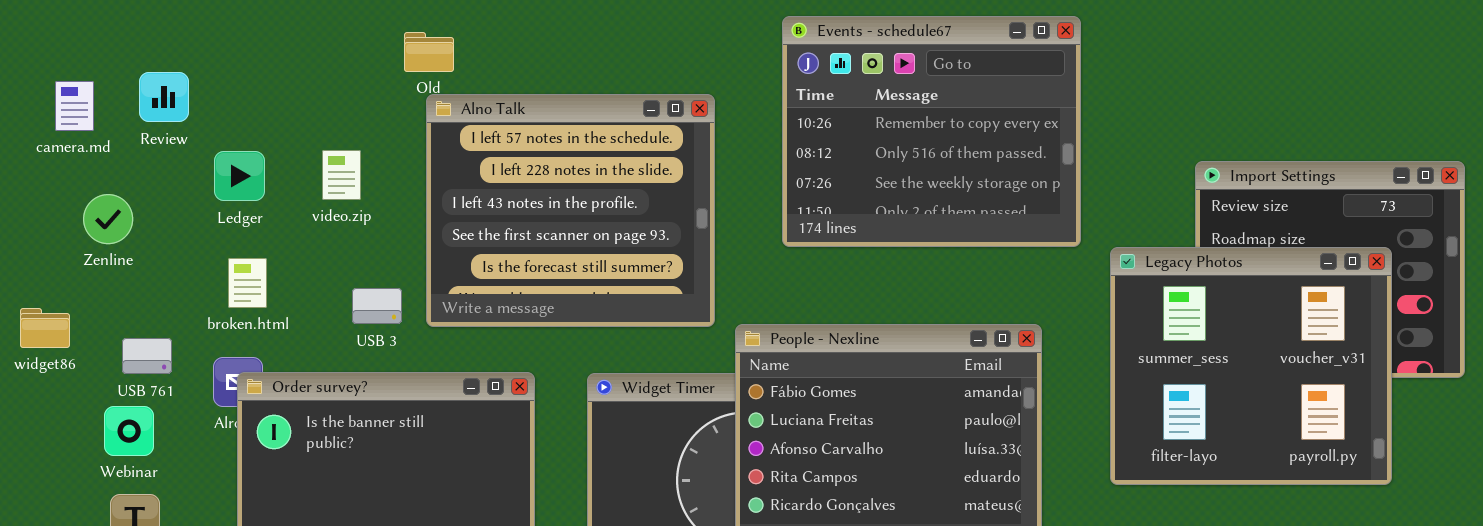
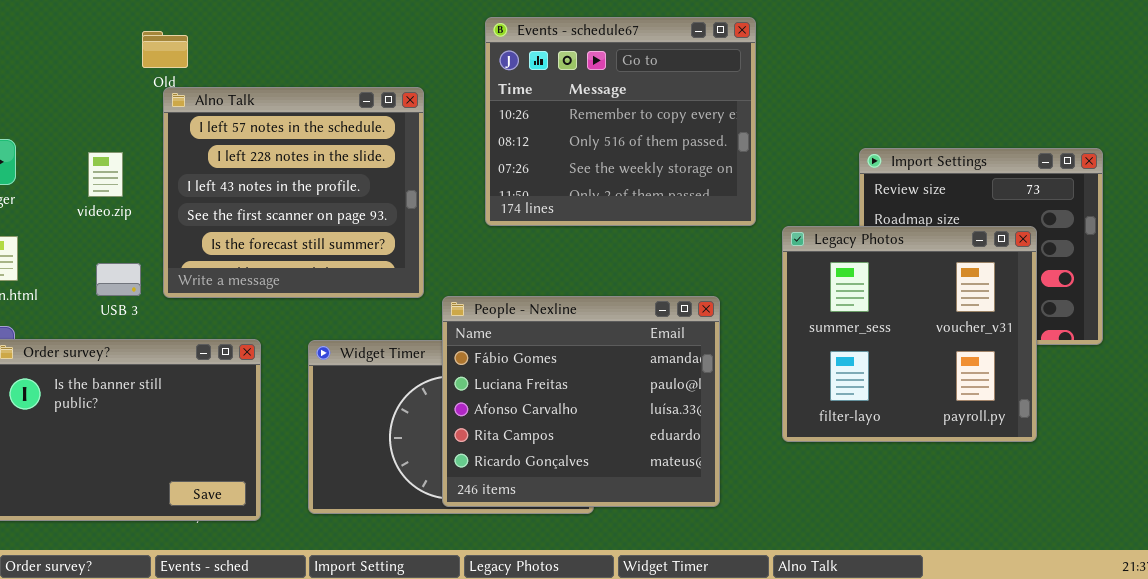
video.zip: [322,150,361,200] -> [88,152,123,197], moved

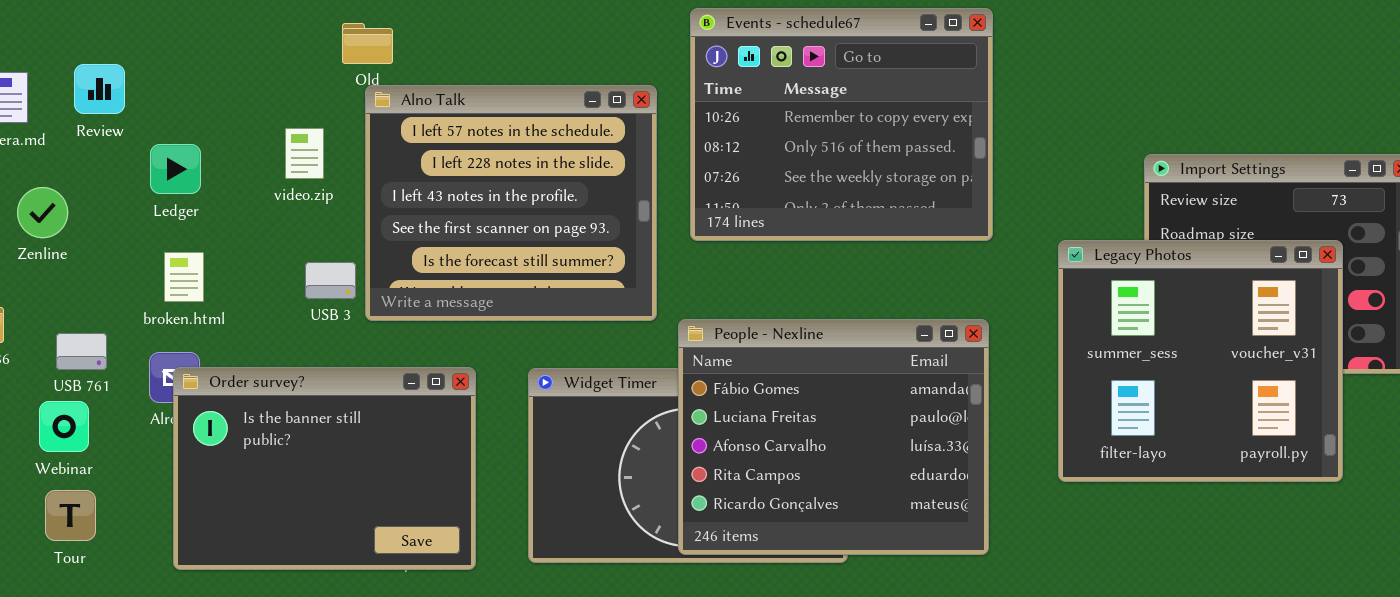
Events - schedule67: [485,17,756,226] -> [690,8,993,241], moved
video.zip: [88,152,123,197] -> [285,128,324,179], moved
USB 3: [96,263,141,296] -> [305,262,356,299], moved

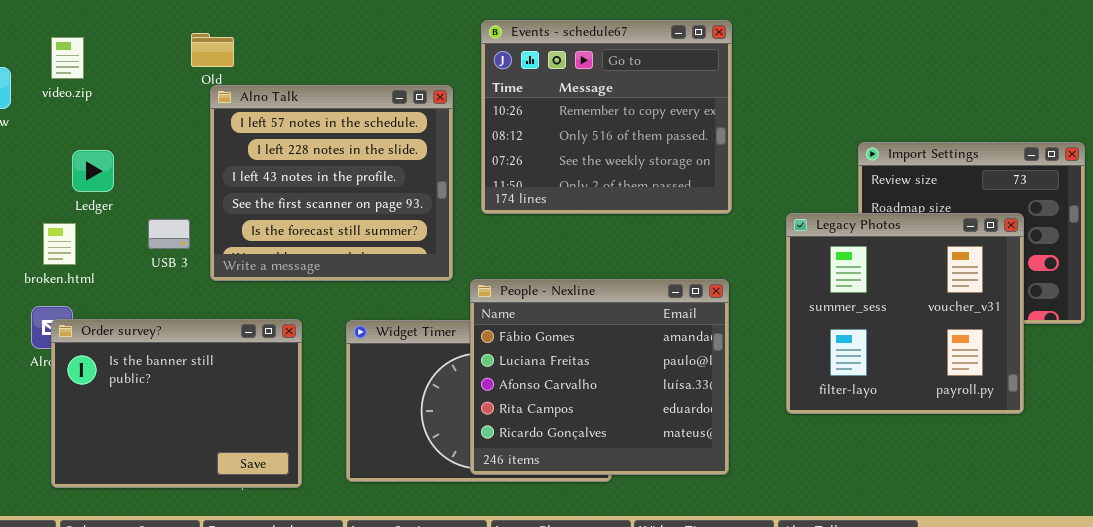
video.zip: [285,128,324,179] -> [51,37,84,79], moved
Ledger: [150,144,201,194] -> [72,150,114,192], moved
USB 3: [305,262,356,299] -> [148,219,190,249], moved

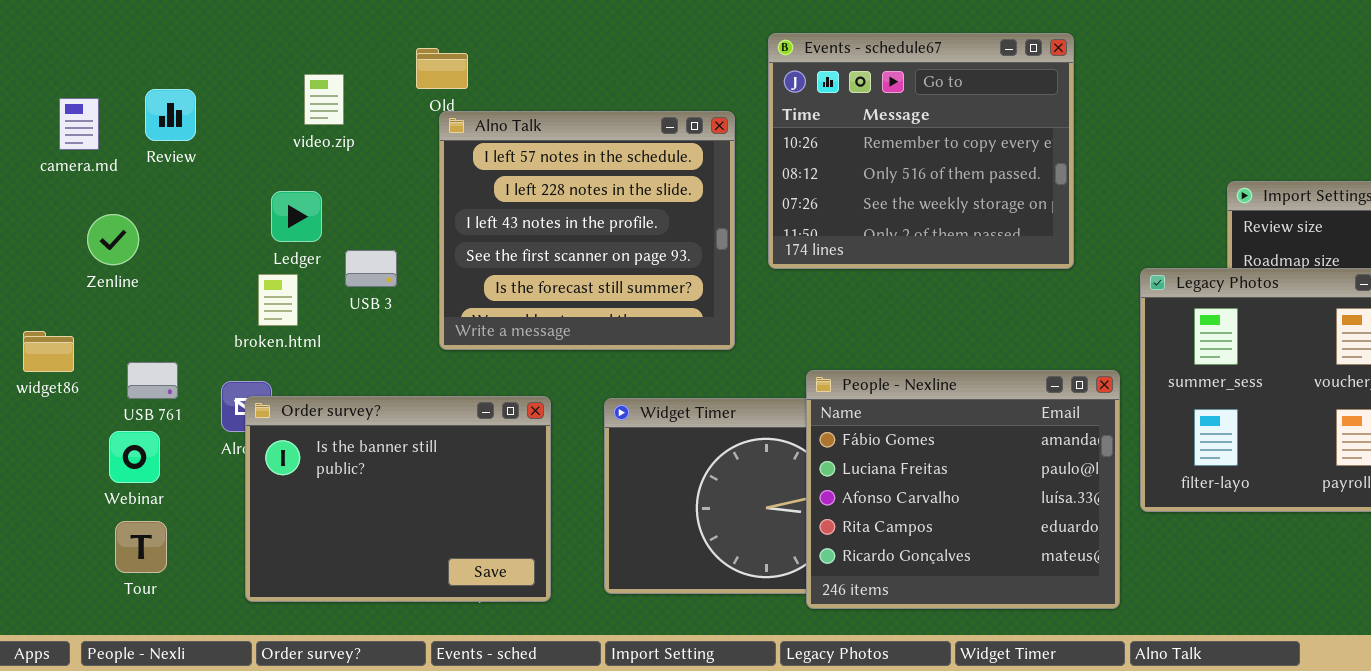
video.zip: [51,37,84,79] -> [304,74,344,125], moved
USB 3: [148,219,190,249] -> [345,250,397,287], moved
broken.html: [43,223,76,265] -> [258,274,298,326], moved
People - Nexline: [470,279,729,475] -> [806,370,1120,609], moved

